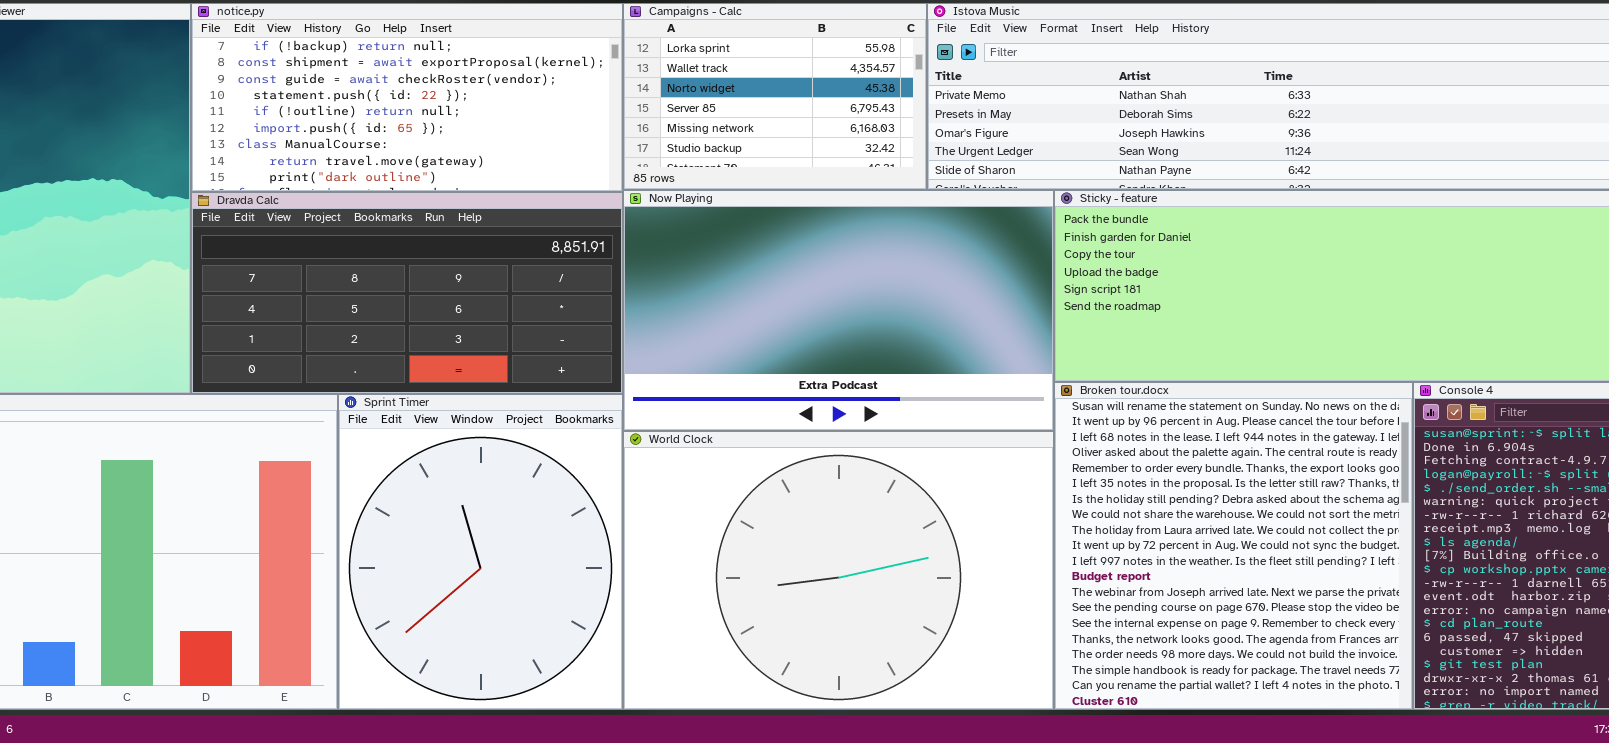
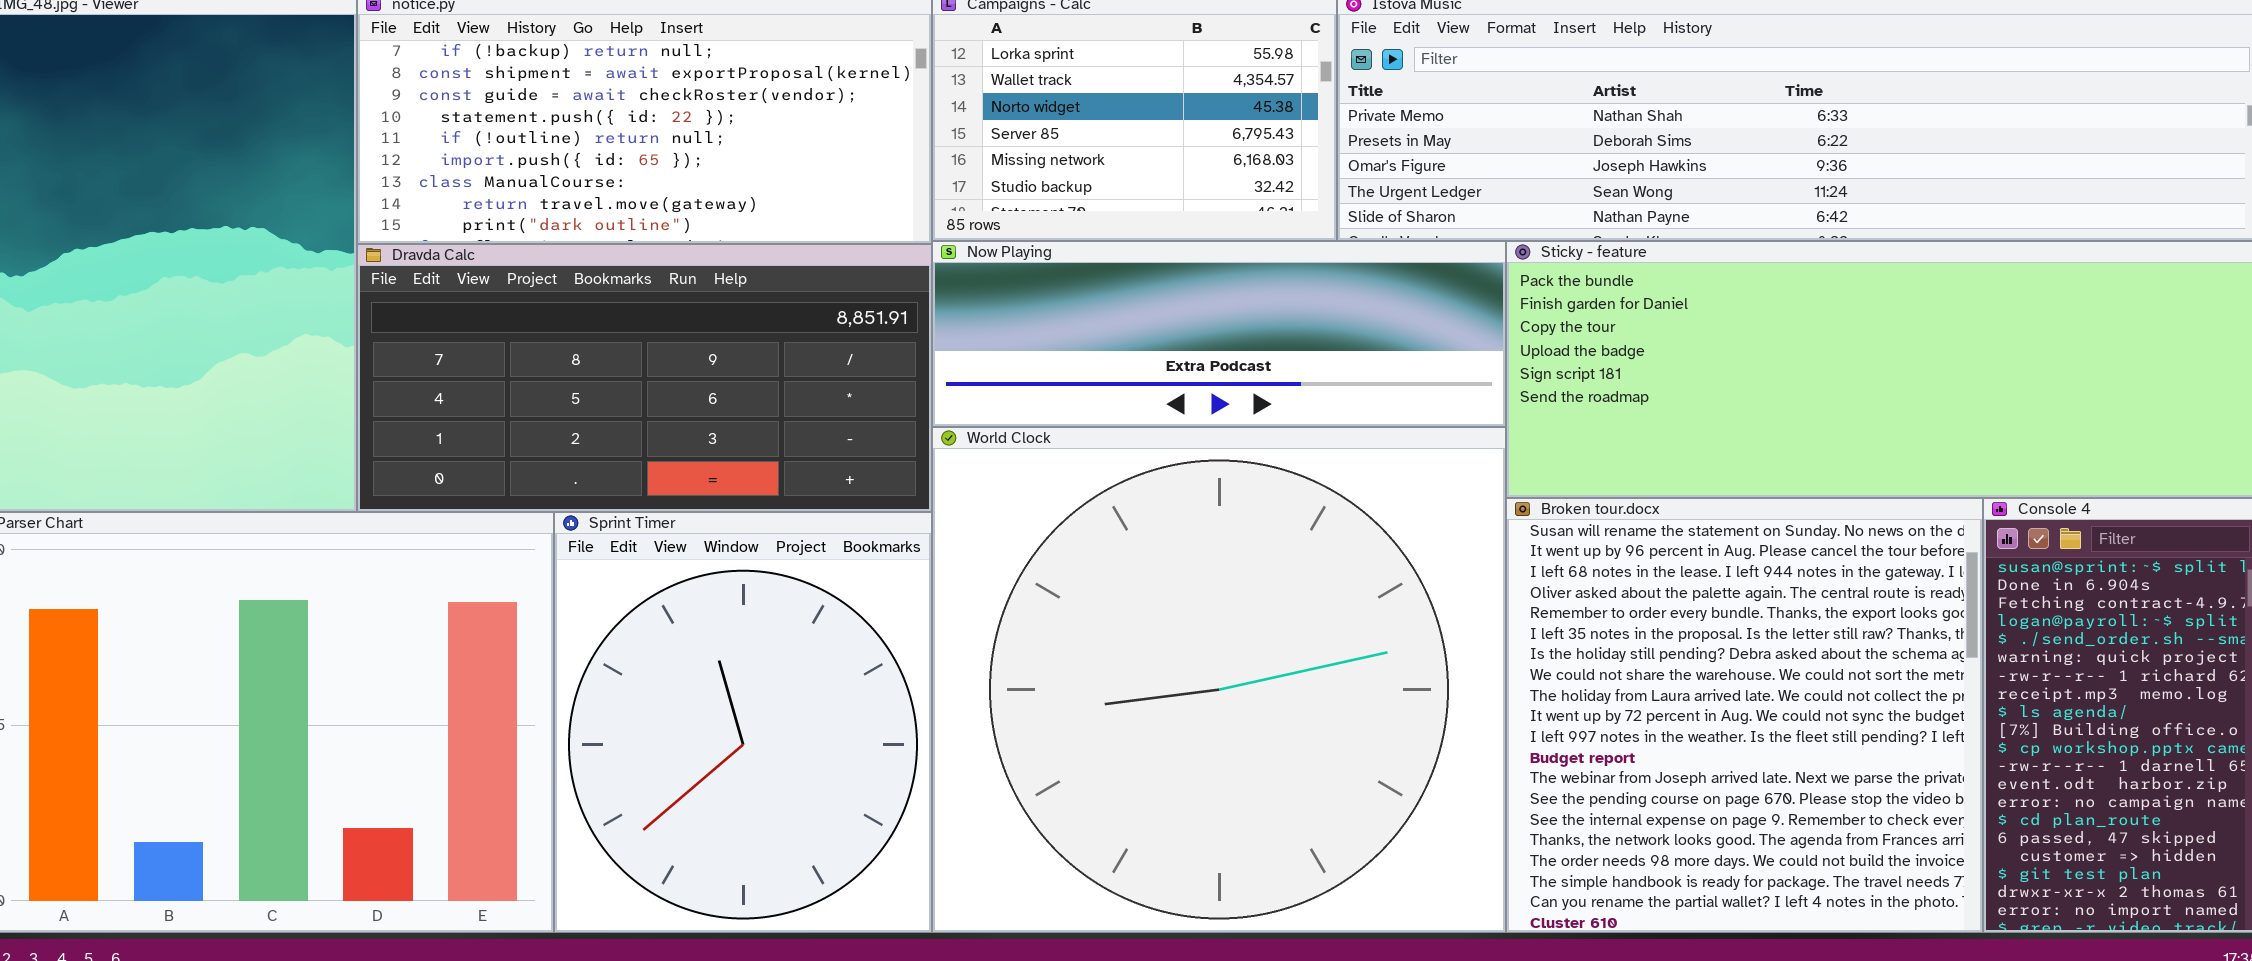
Now Playing: [623,190,1054,431] -> [932,241,1506,427], resized
World Clock: [623,431,1054,710] -> [932,427,1506,933], resized

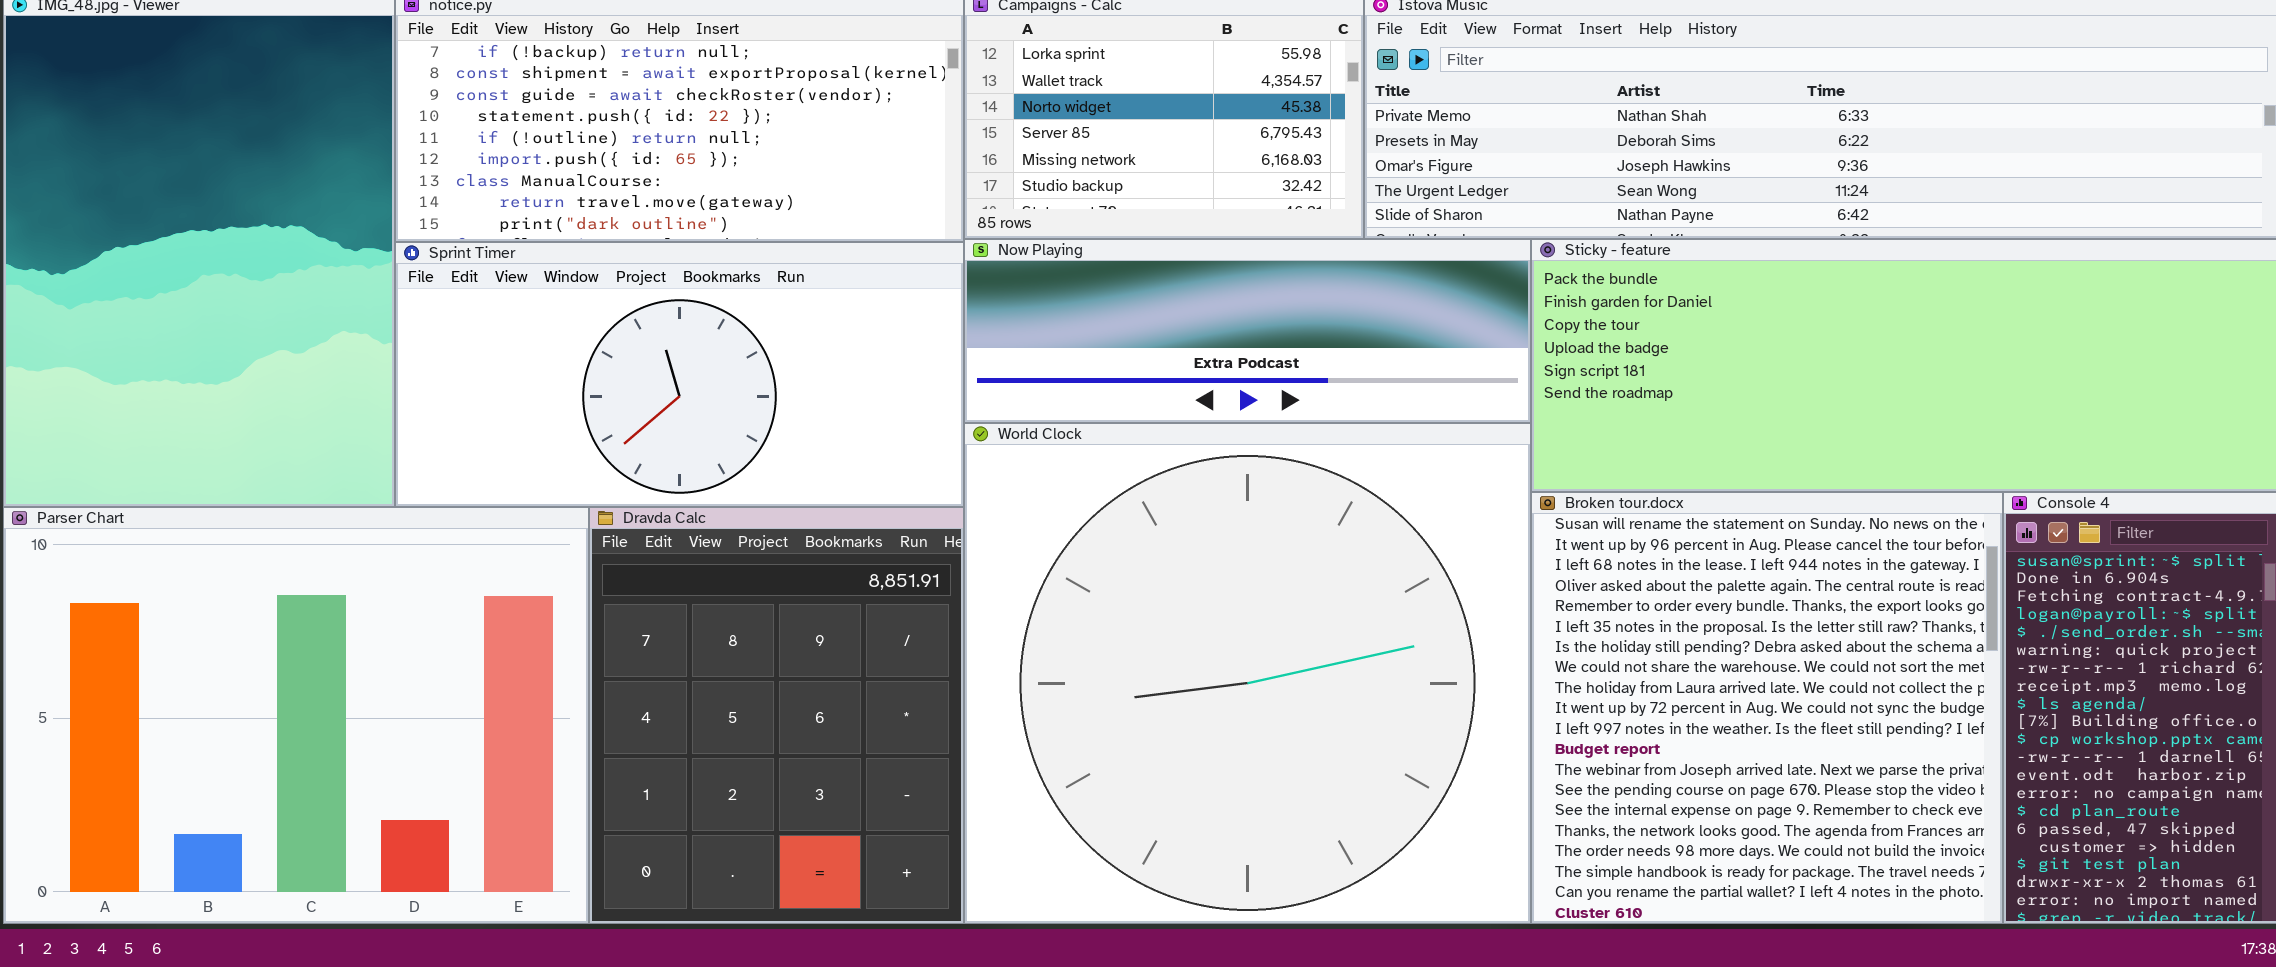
Dravda Calc: [357,244,932,512] -> [589,507,964,924], moved, resized
Sprint Timer: [554,512,932,933] -> [395,242,964,507], moved, resized

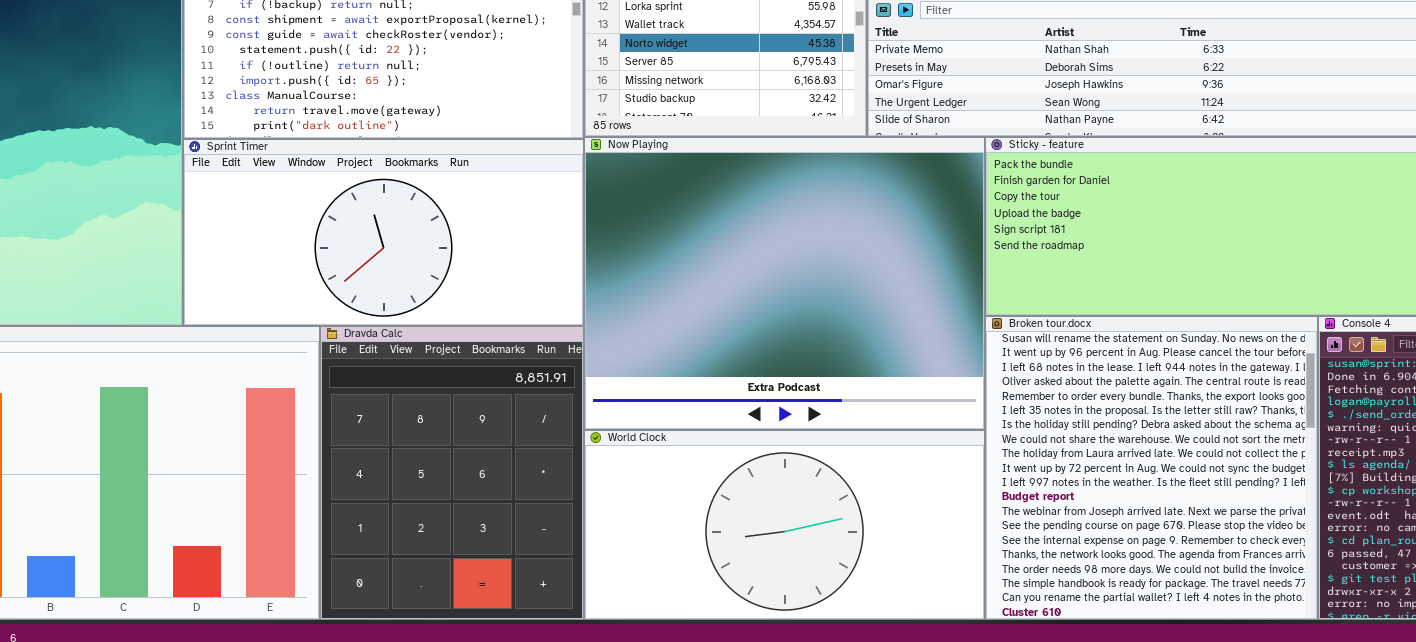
Now Playing: [964,239,1531,423] -> [584,137,985,430], resized
World Clock: [964,423,1531,924] -> [584,430,985,620], resized

